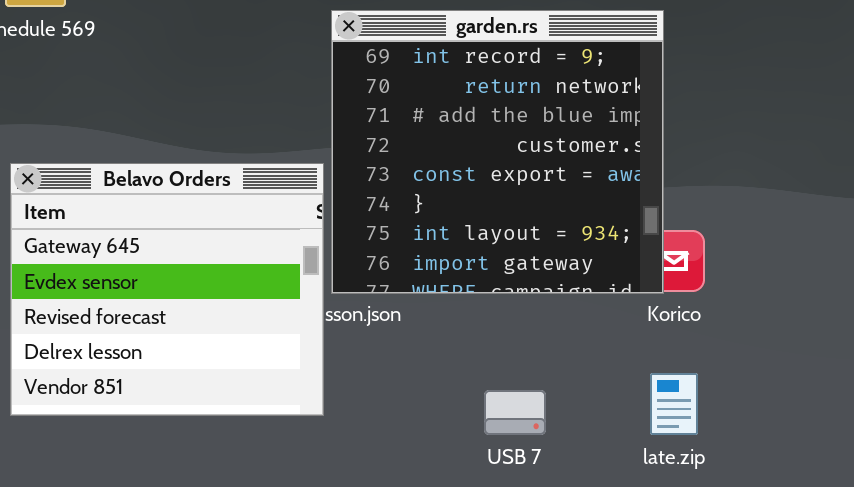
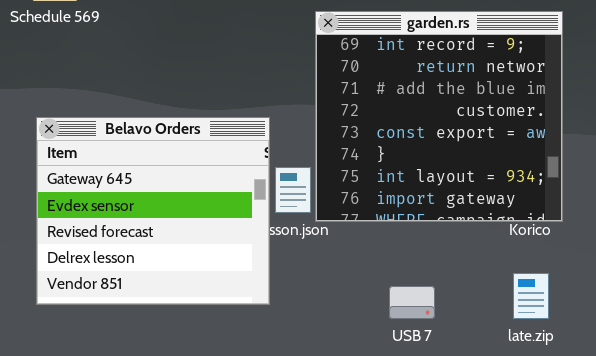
garden.rs: [331,10,664,294] -> [315,11,563,222], moved

